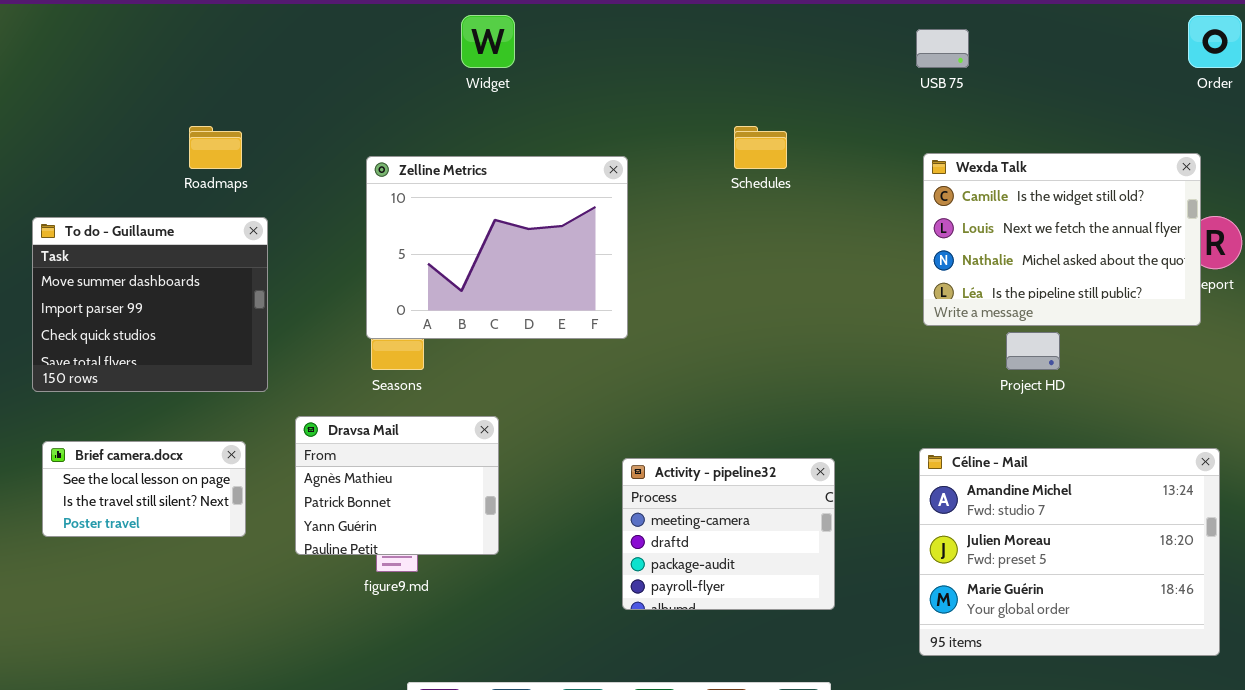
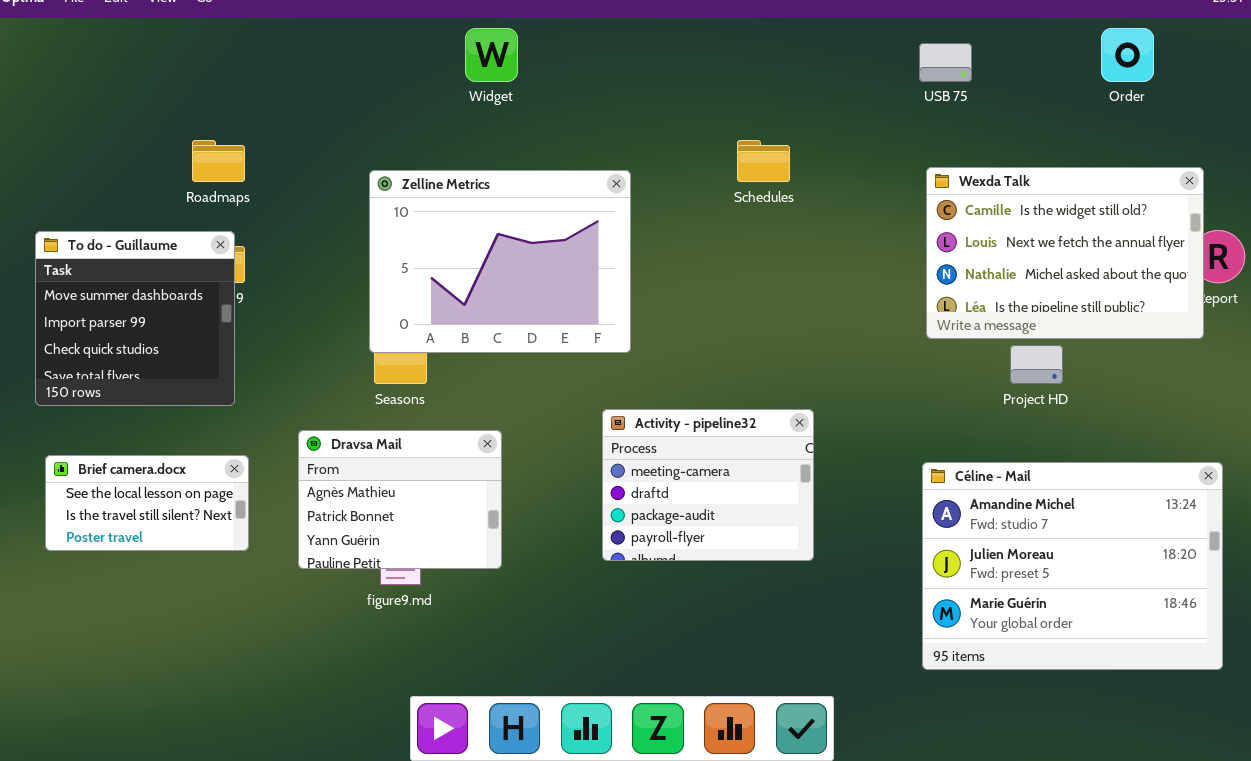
Order: [1188,15,1242,68] -> [1101,28,1154,82], moved
To do - Guillaume: [32,217,268,392] -> [35,231,235,406], resized
Activity - pipeline32: [622,458,835,610] -> [602,409,814,561], moved

